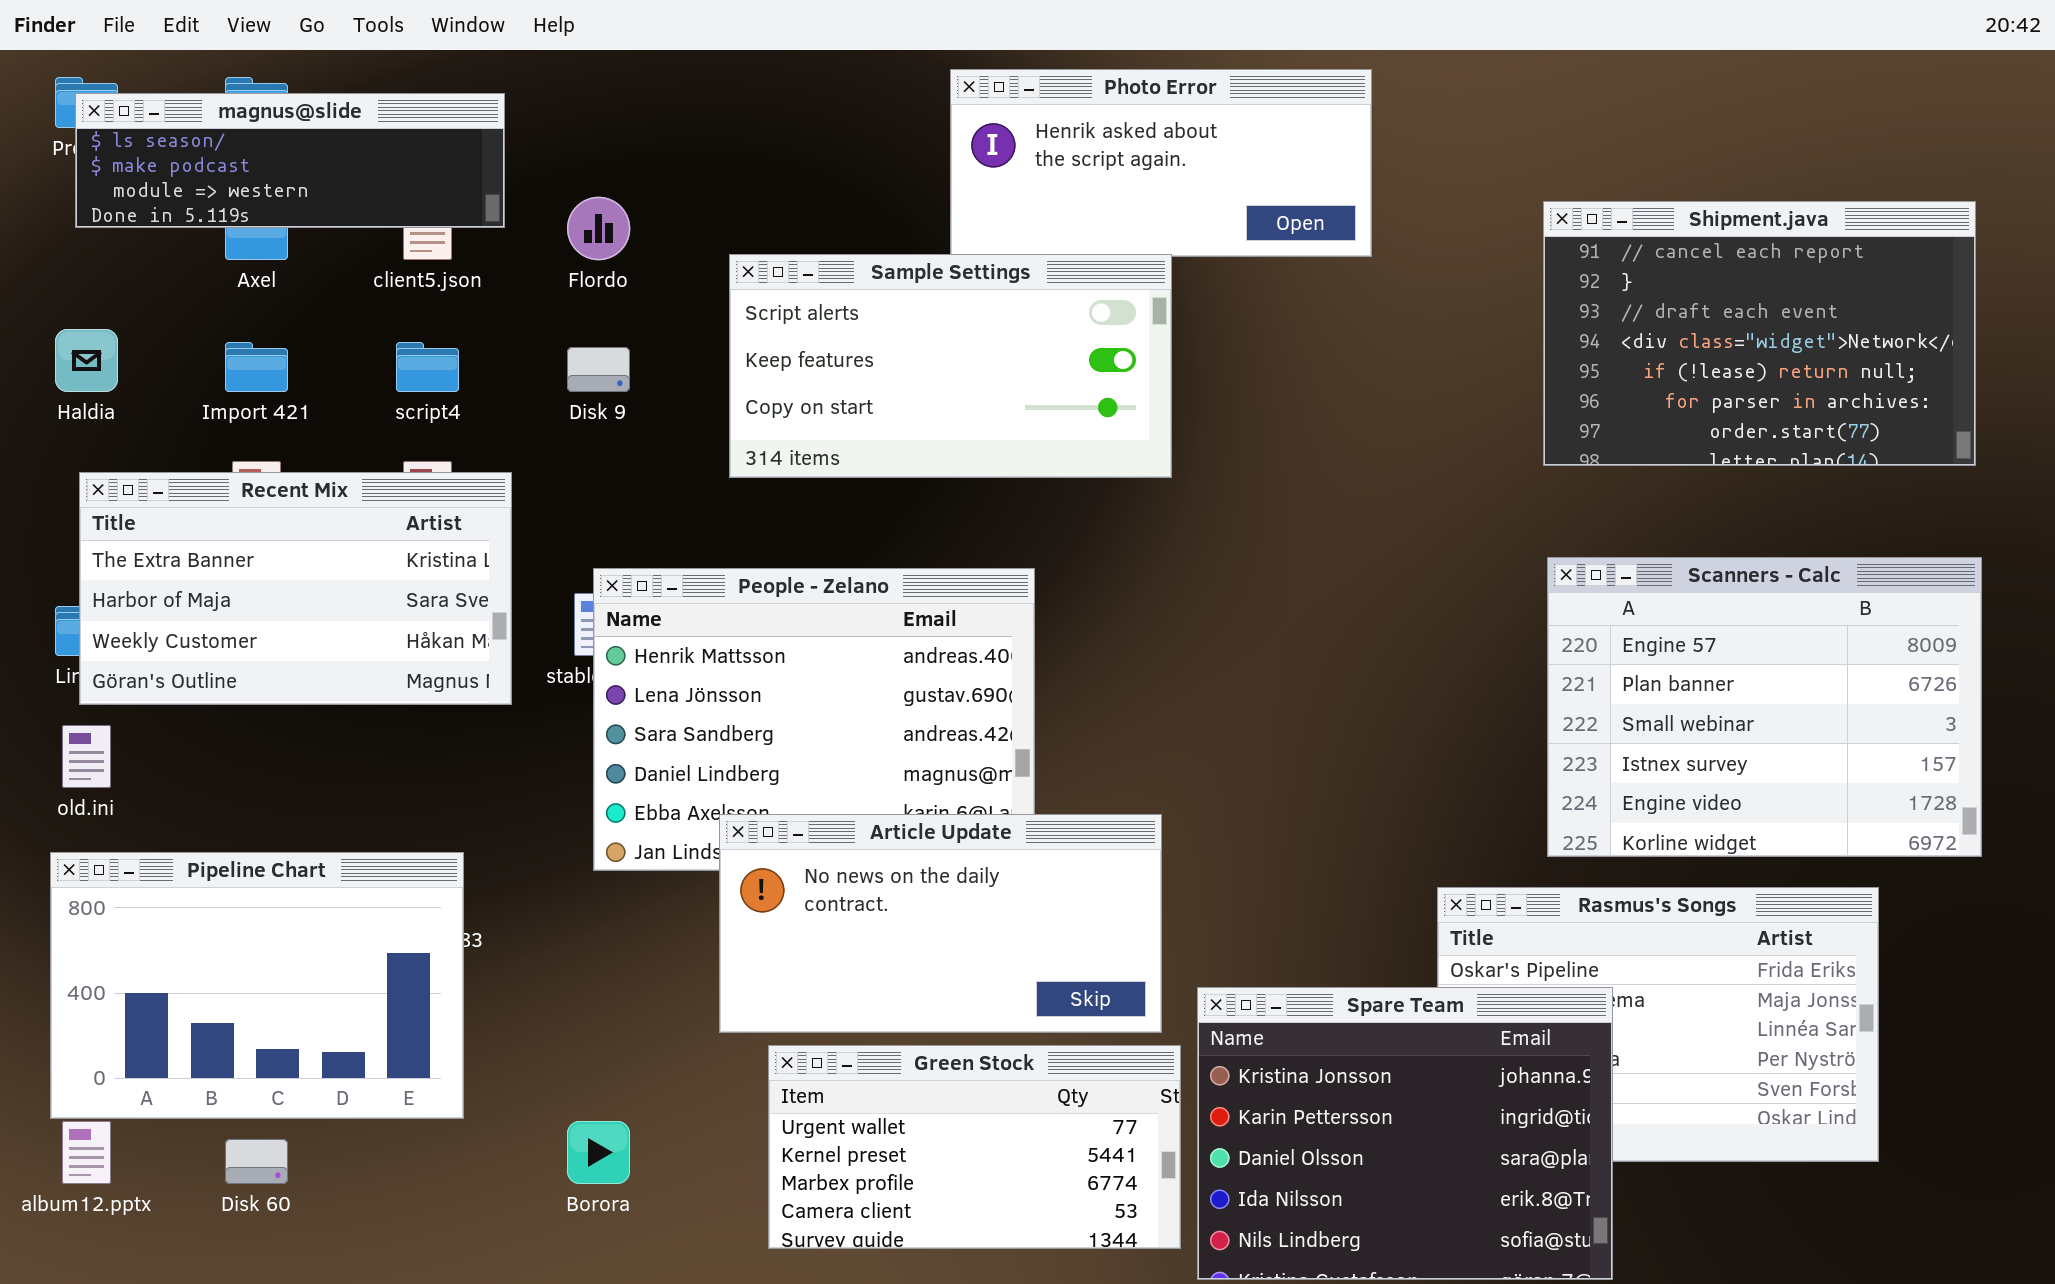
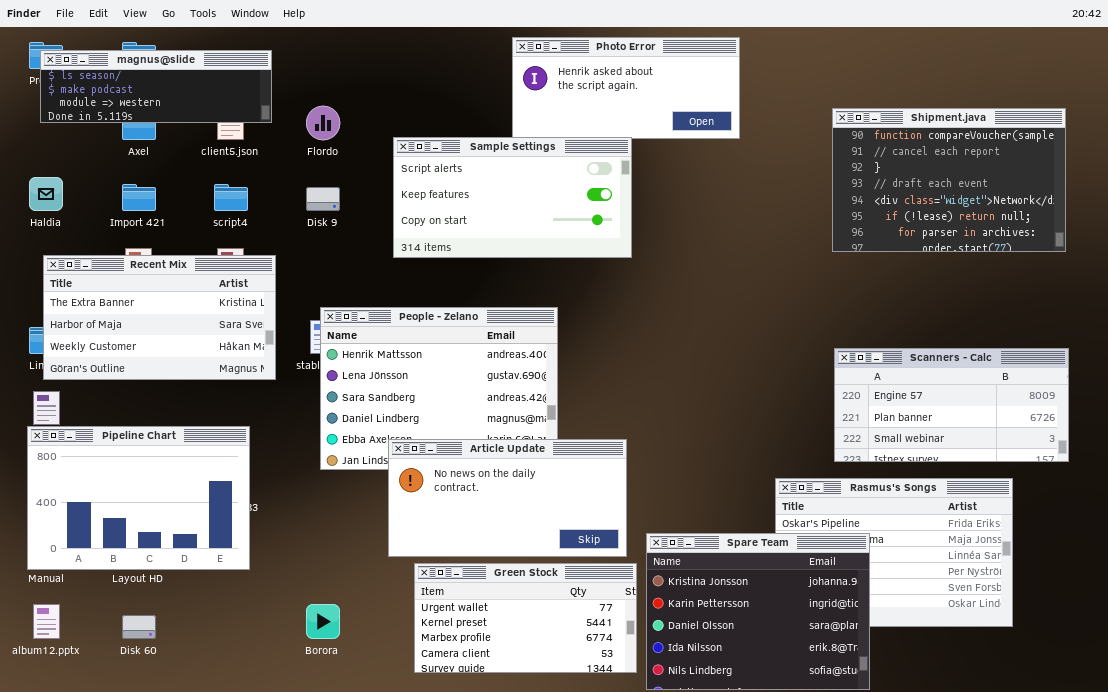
Shipment.java: [1543,201,1976,466] -> [832,108,1066,252], scrolled up 1 row
Scanners - Calc: [1547,557,1982,857] -> [834,348,1069,462], resized
Pipeline Chart: [50,852,464,1119] -> [27,426,250,570], moved

